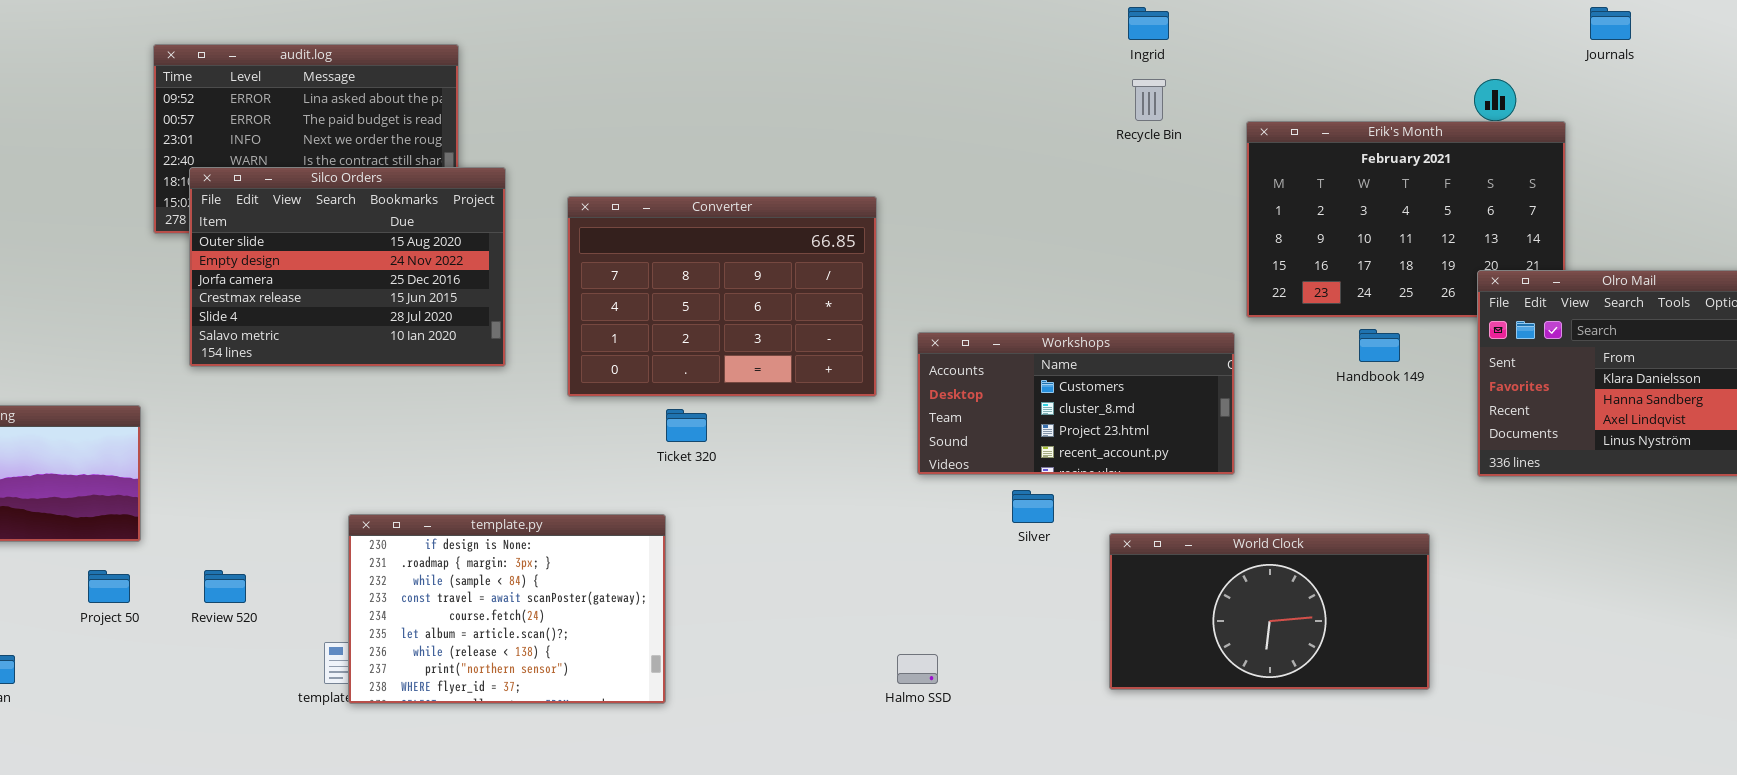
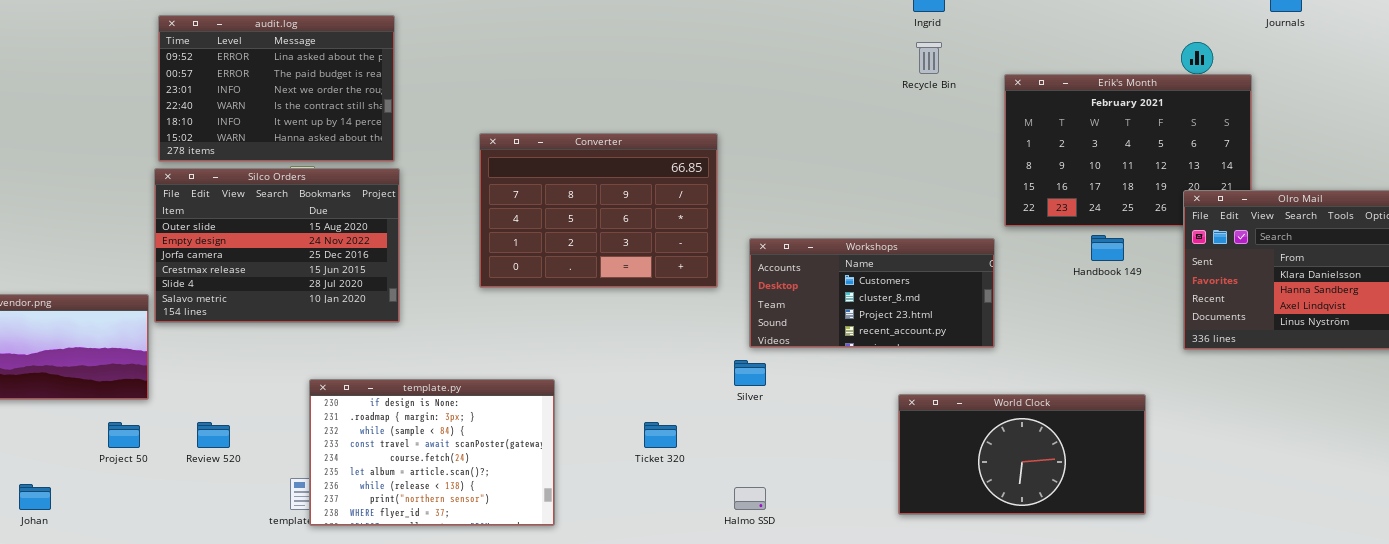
Silco Orders: [189,167,506,367] -> [154,168,400,323], moved
Ticket 320: [666,409,707,442] -> [644,422,677,448], moved
Silver: [1012,490,1054,523] -> [734,360,766,386], moved

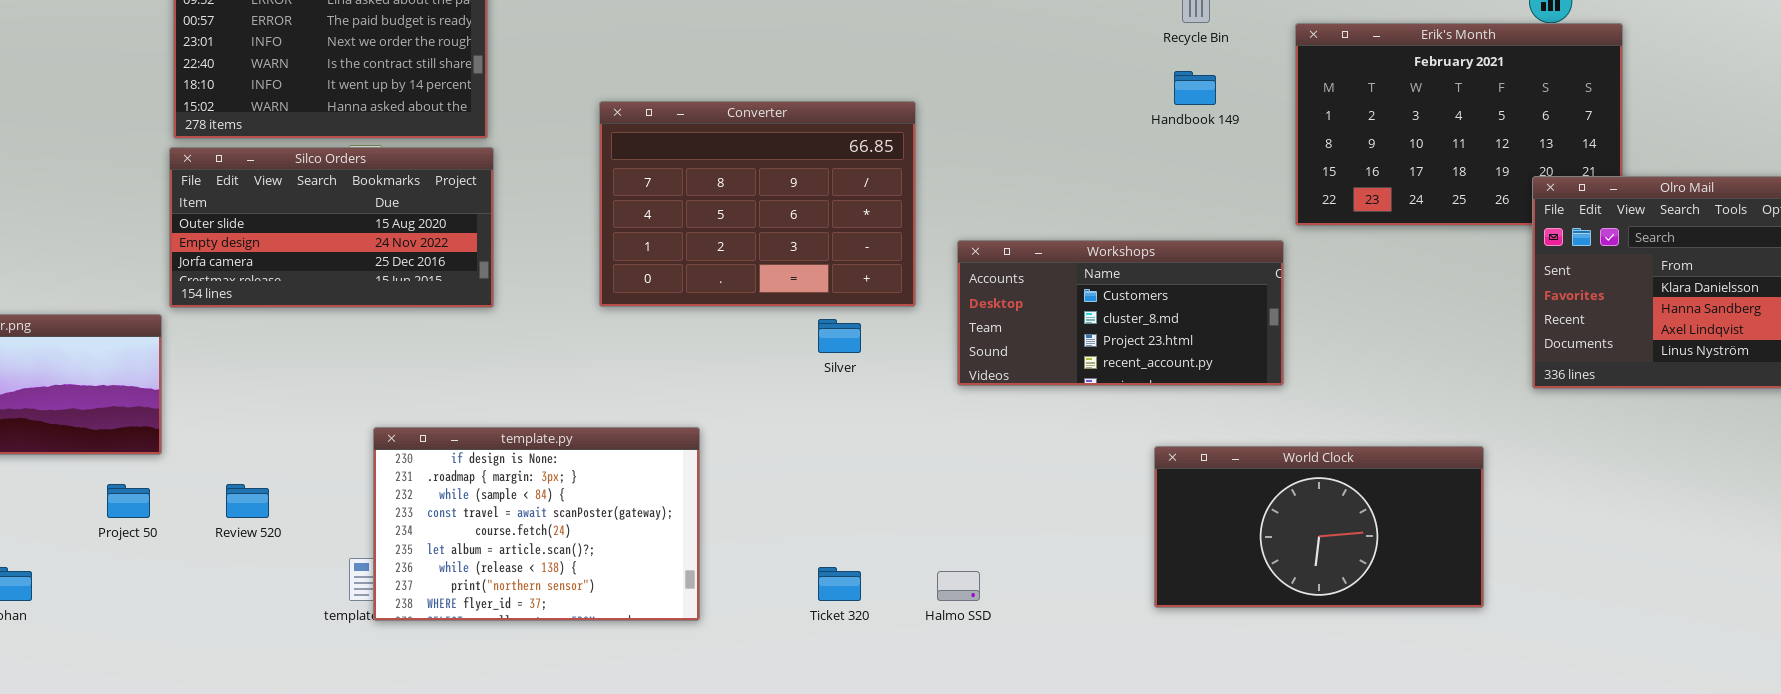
Silco Orders: [154,168,400,323] -> [169,147,494,308], resized
Handbook 149: [1091,235,1124,261] -> [1174,71,1216,105], moved
Silver: [734,360,766,386] -> [818,319,861,353], moved
Ticket 320: [644,422,677,448] -> [818,567,861,601], moved

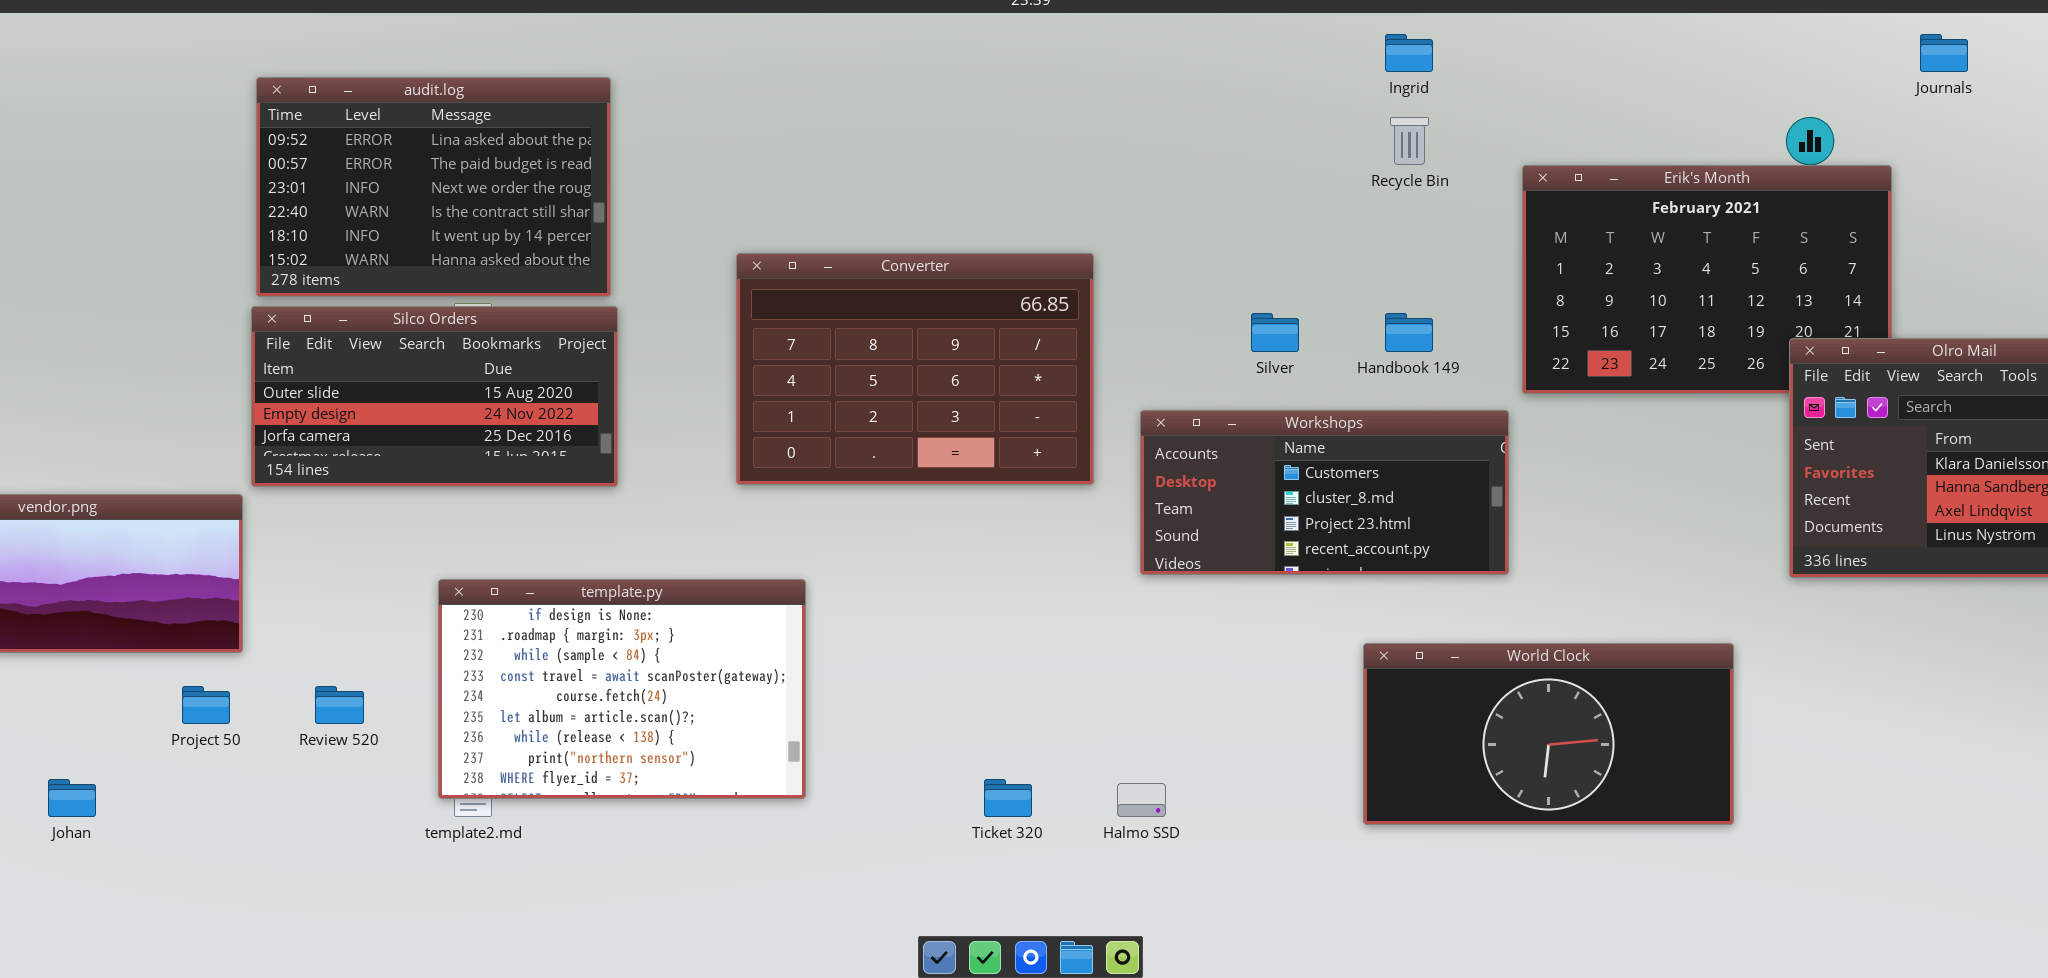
Handbook 149: [1174,71,1216,105] -> [1385,313,1433,352], moved
Silver: [818,319,861,353] -> [1251,313,1299,352], moved
template.py: [373,427,700,621] -> [438,579,806,799], moved

